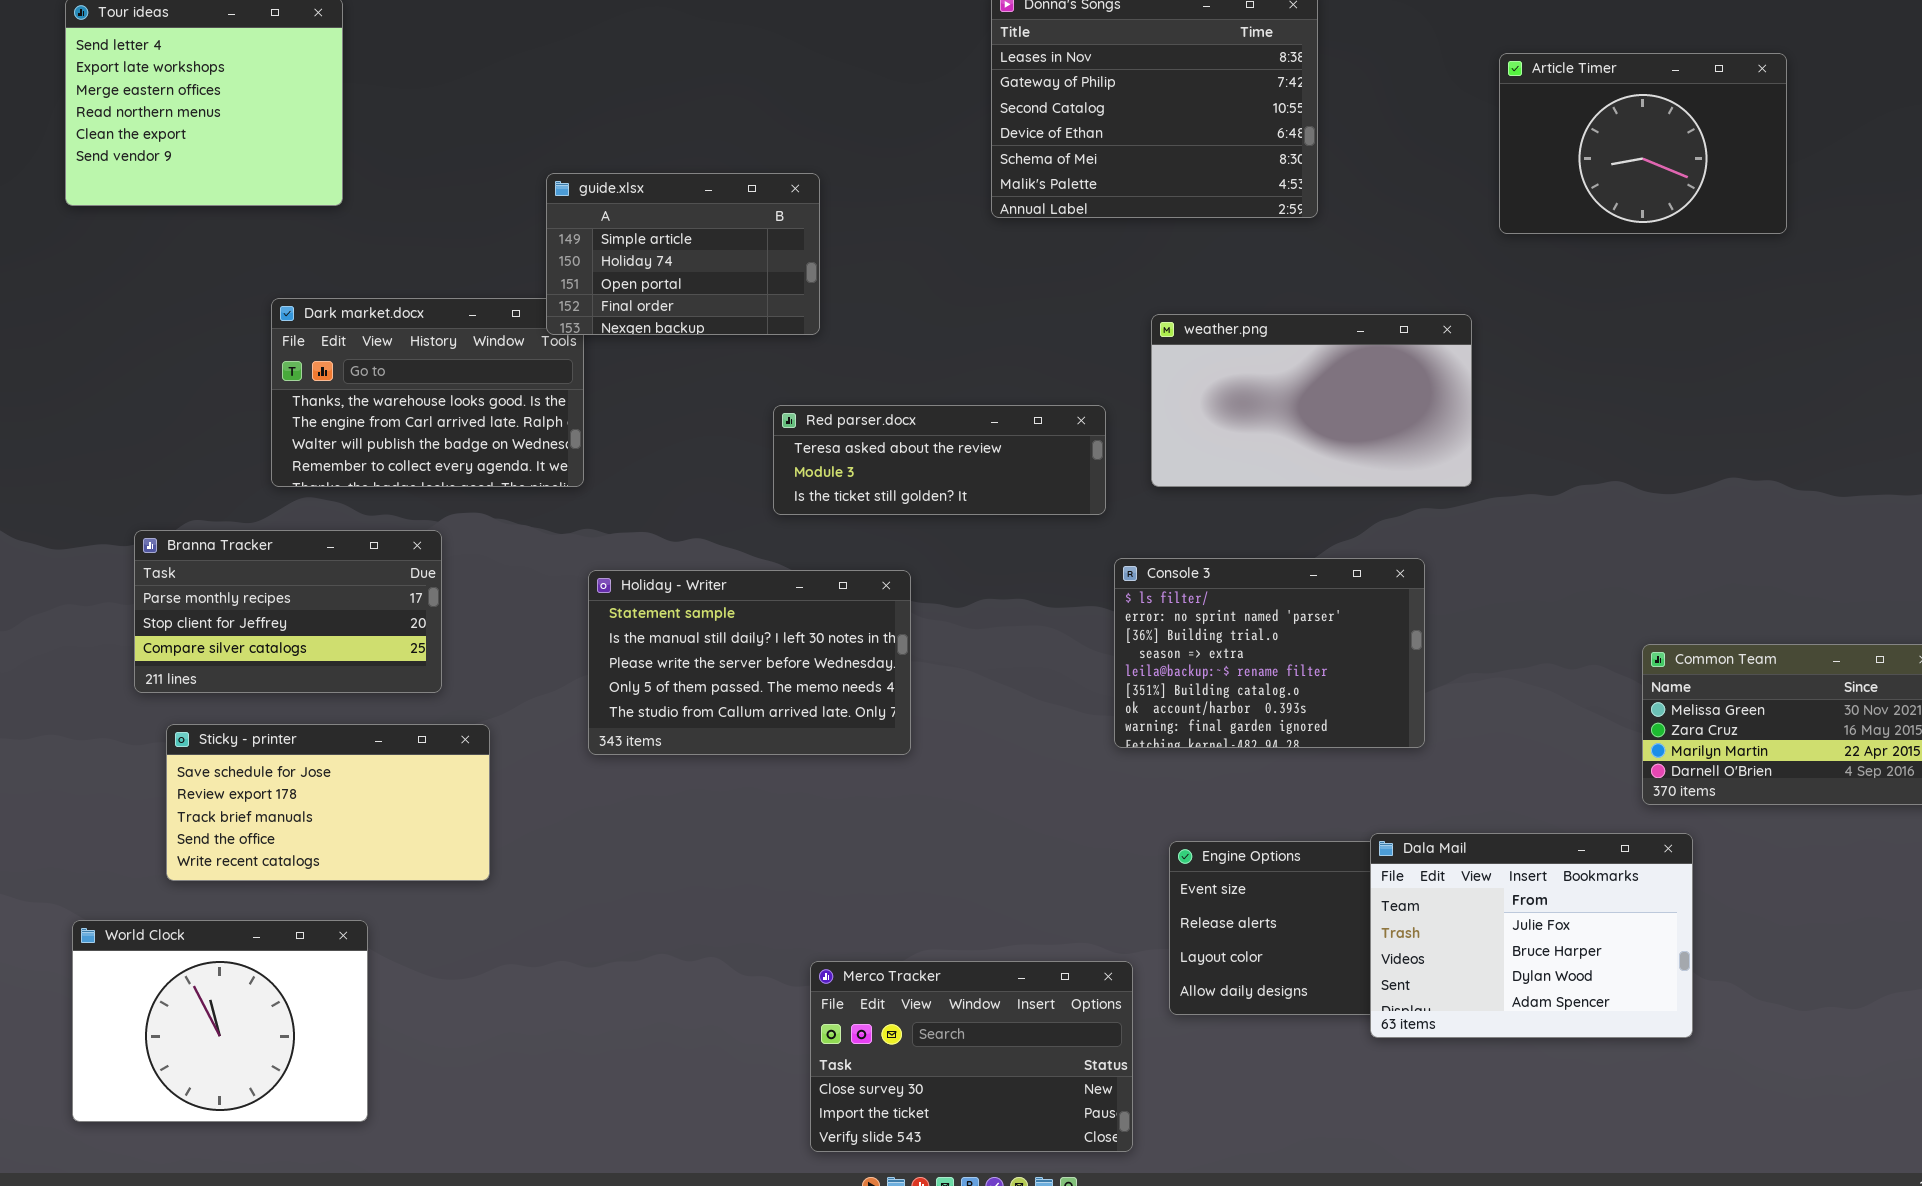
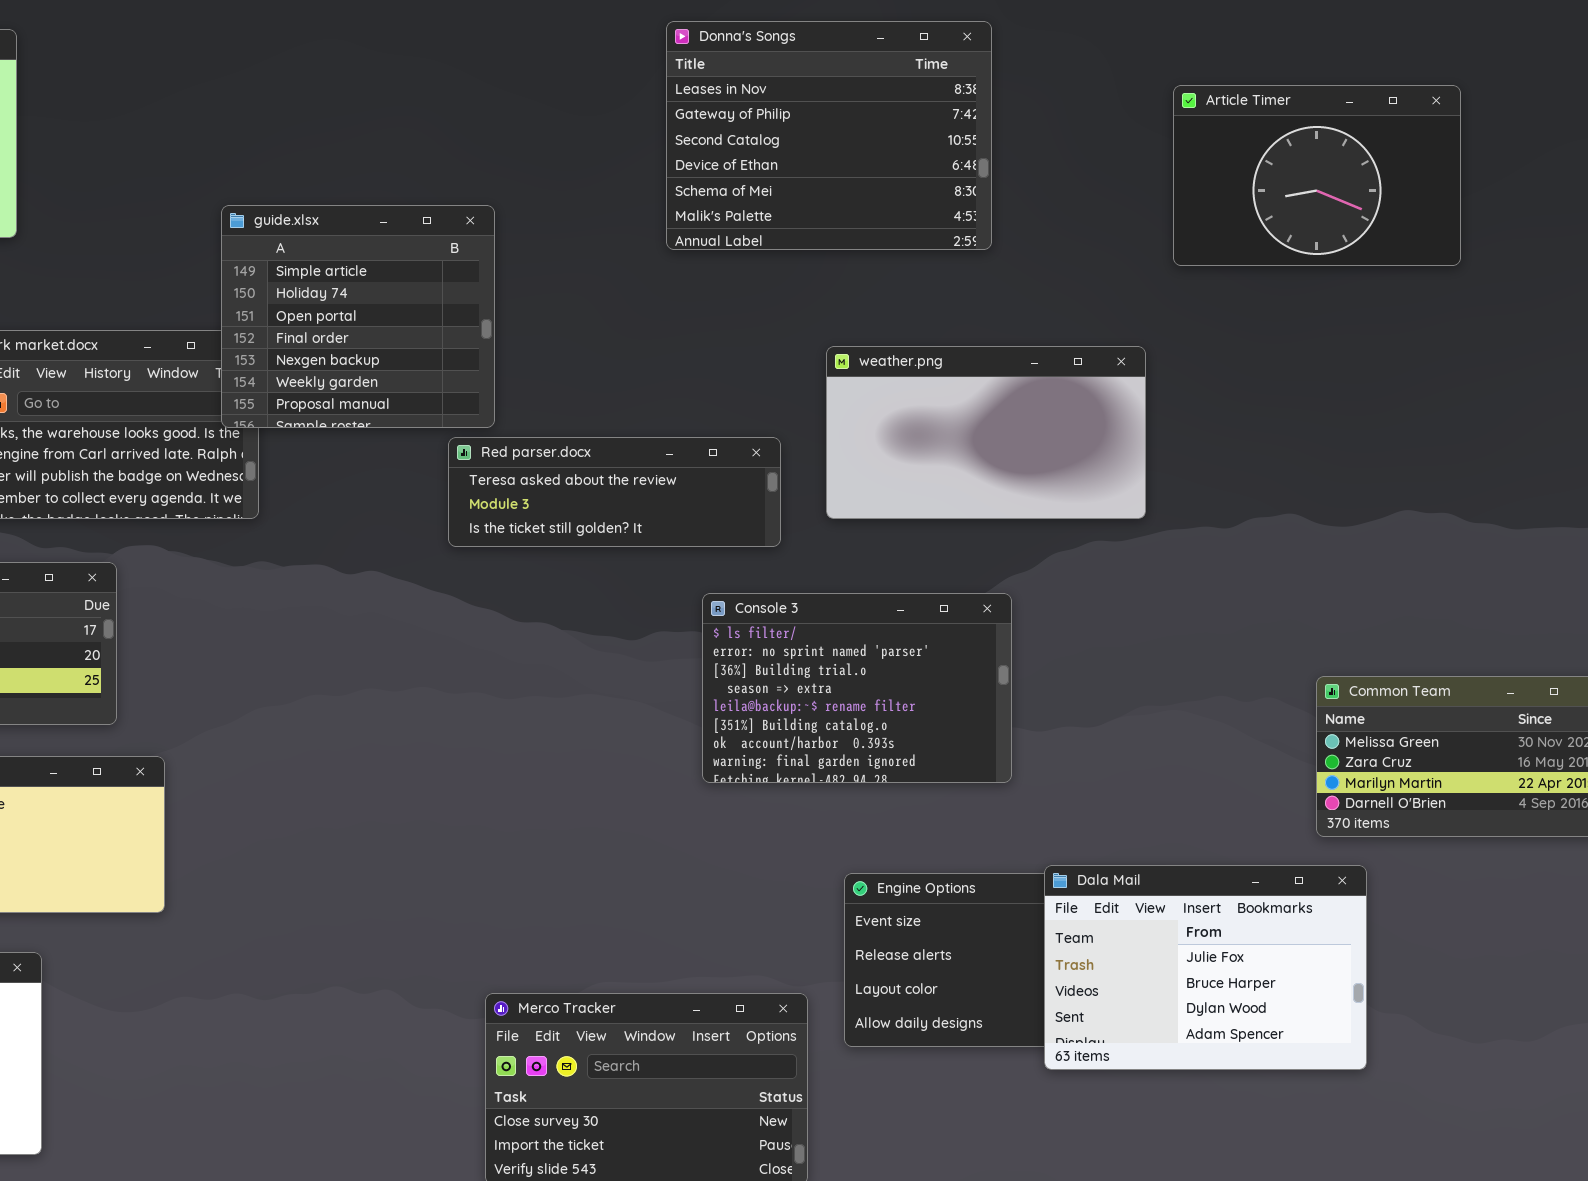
guide.xlsx: [546,173,820,335] -> [221,205,495,428], resized
Console 3: [1114,558,1425,748] -> [702,593,1012,783], moved
Holiday - Writer: [588,570,911,755] -> none, closed

